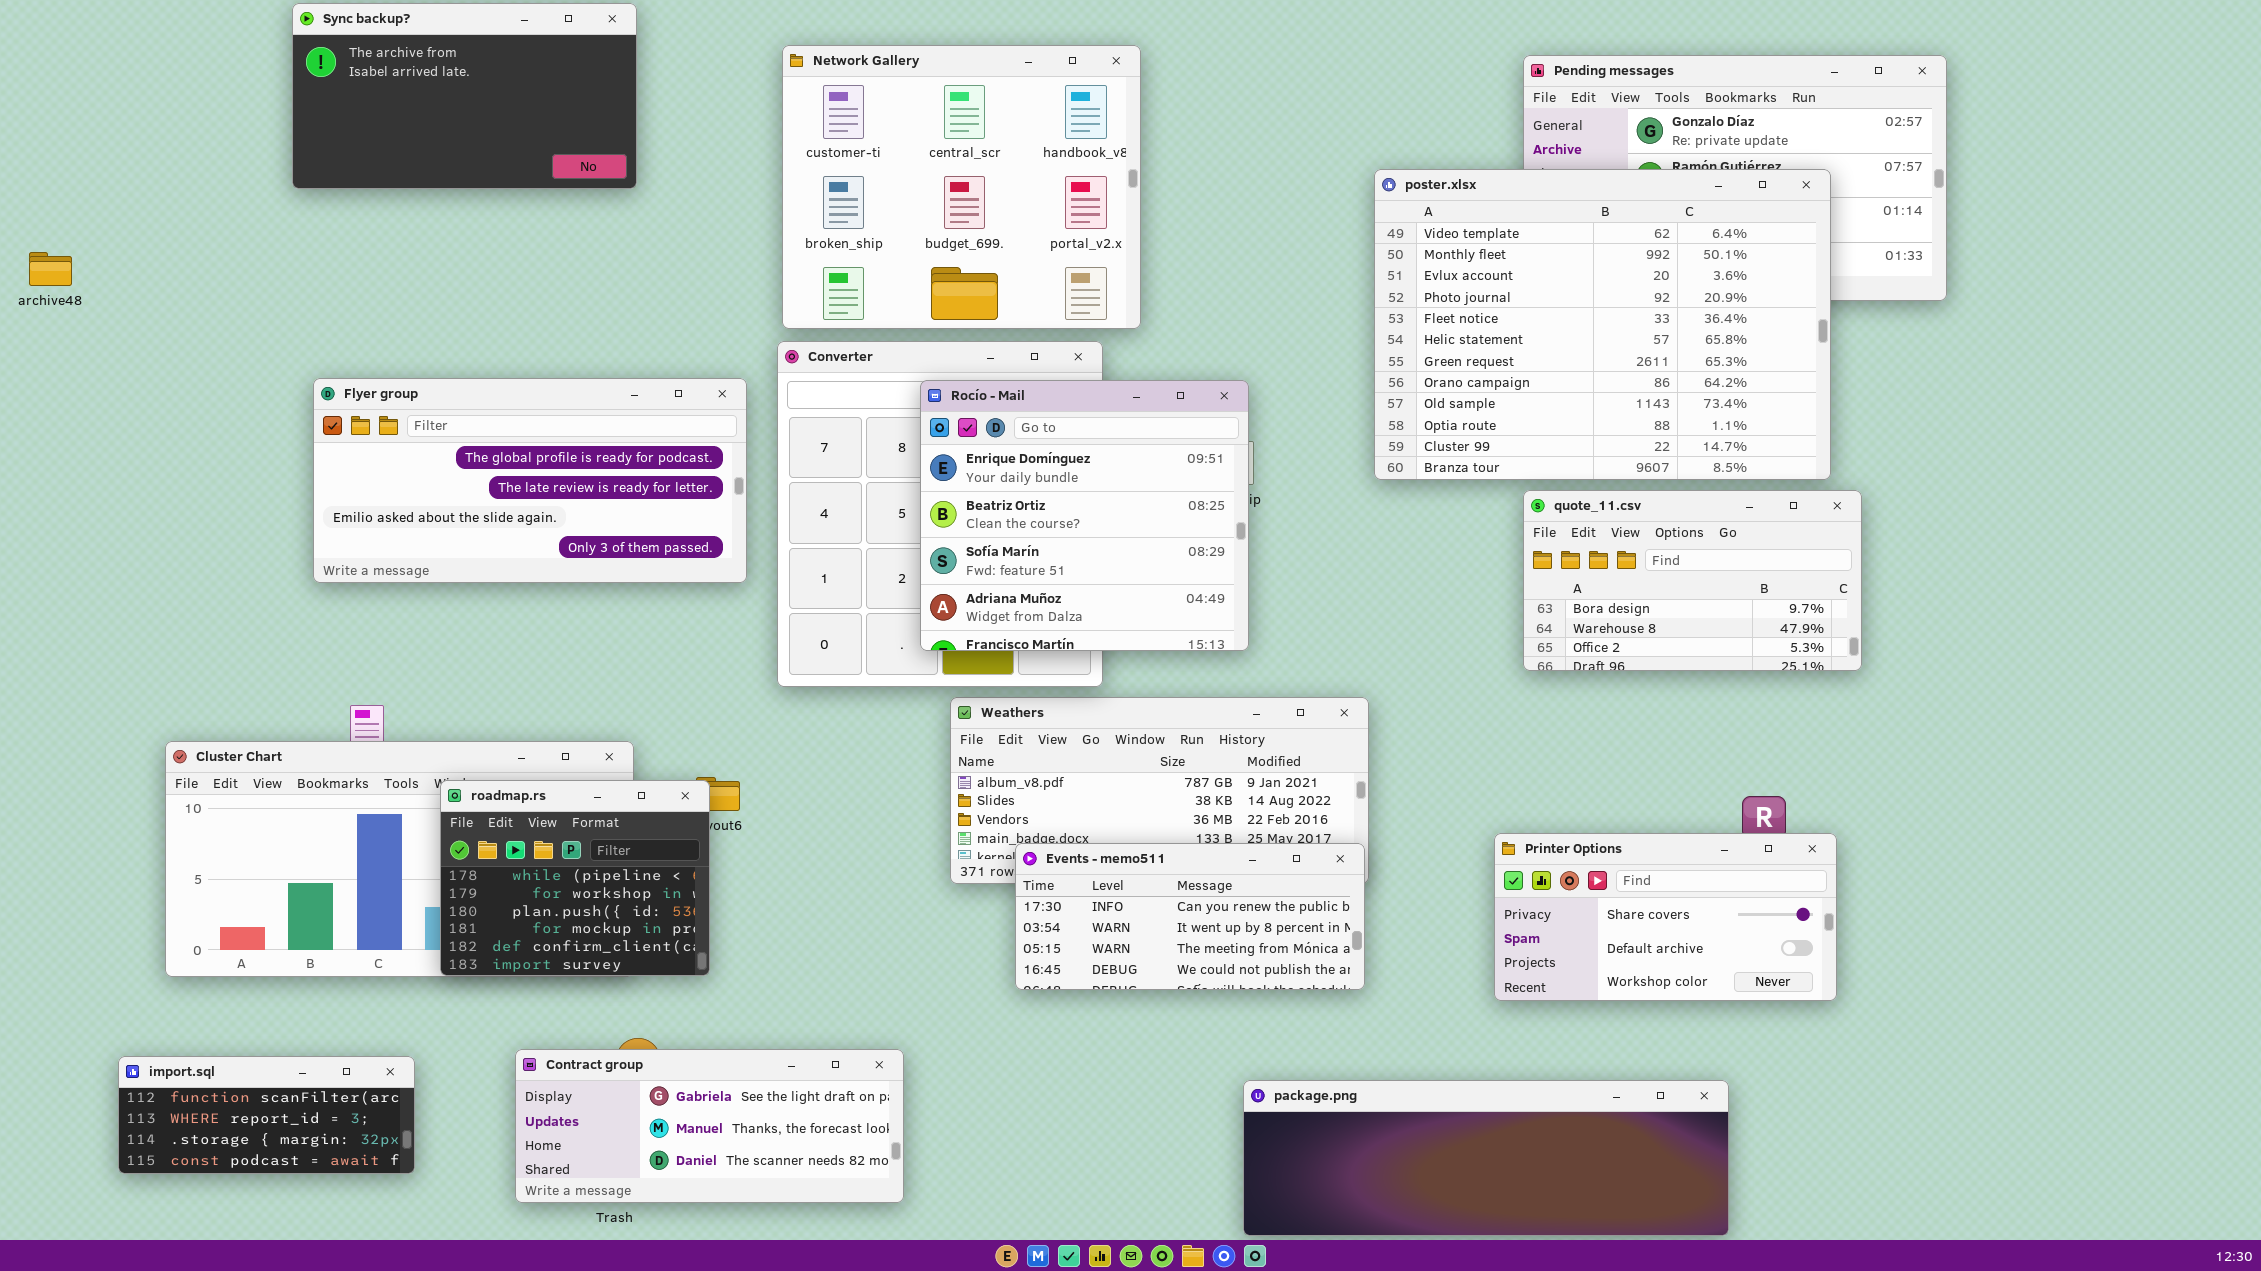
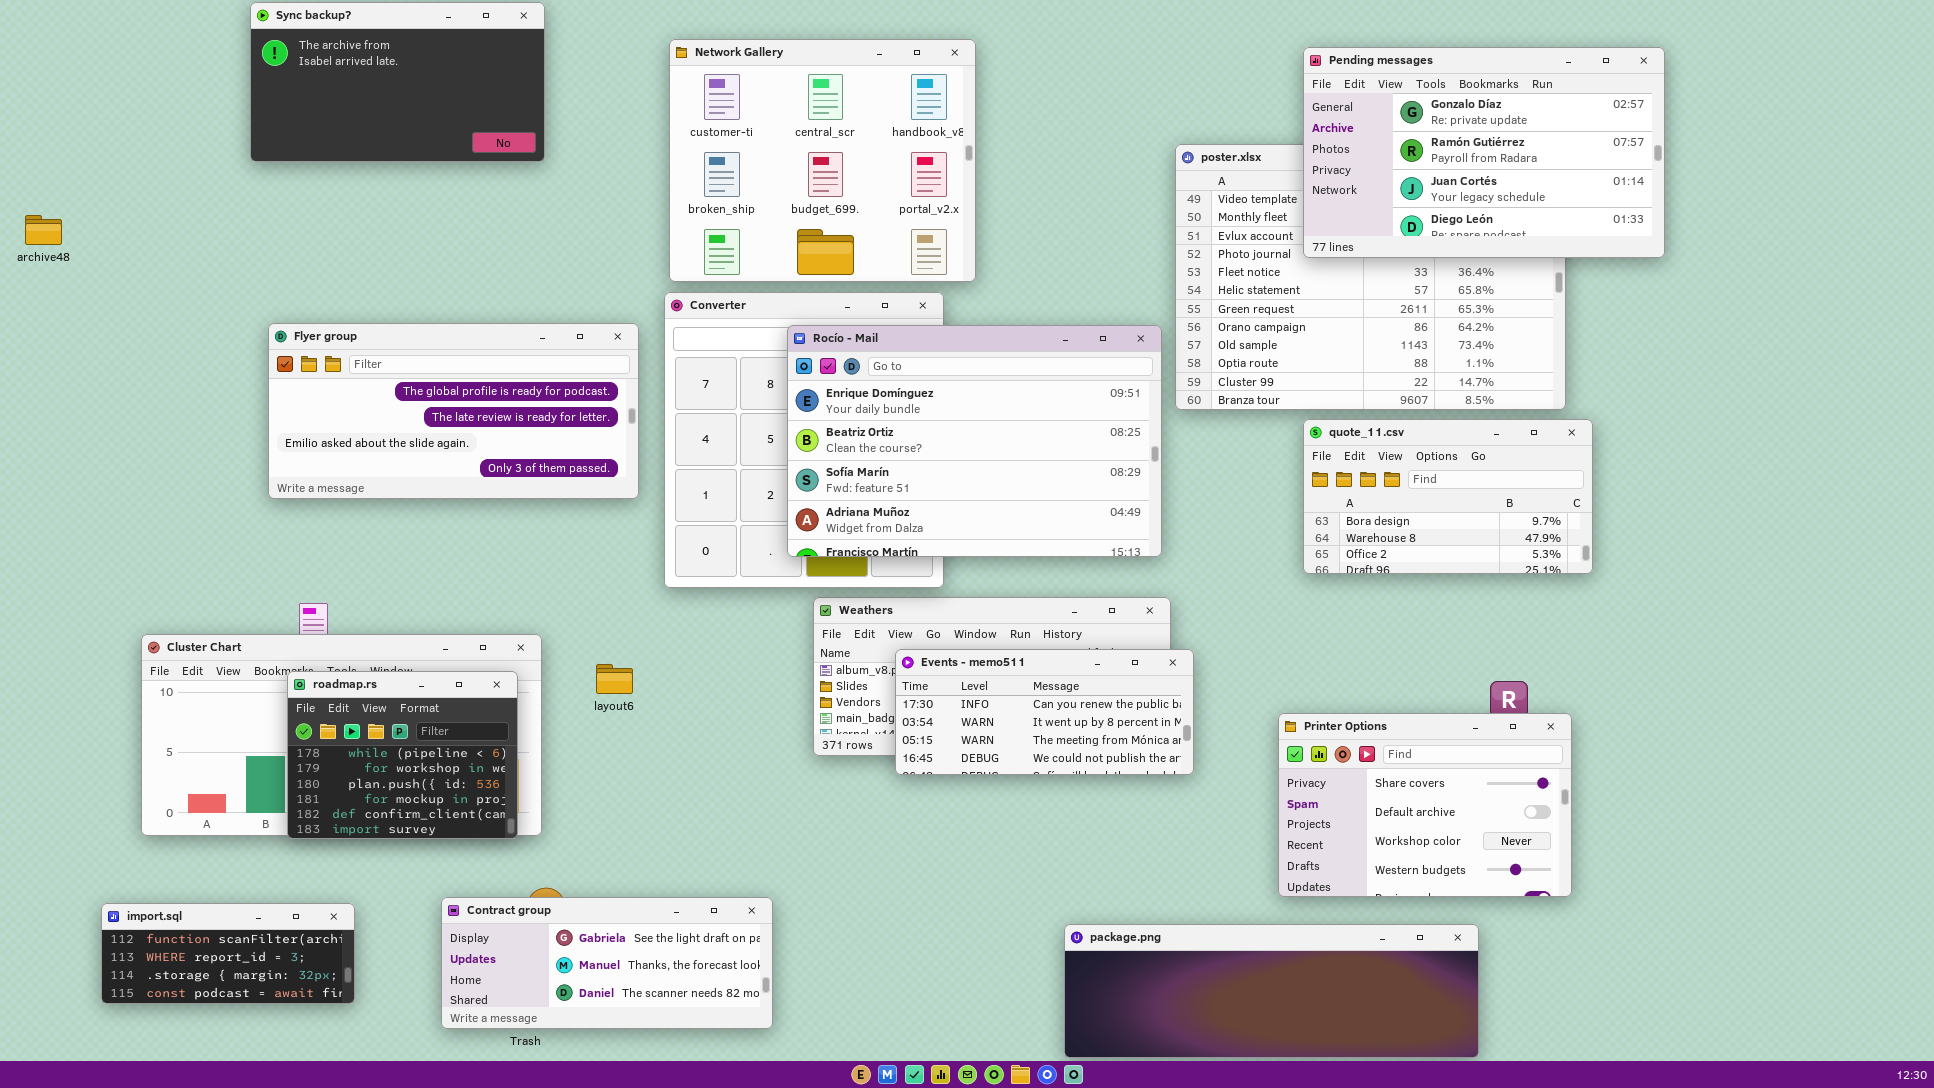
Pending messages: [1523,55,1947,301] -> [1303,47,1665,258], raised
Rocío - Mail: [920,380,1249,651] -> [787,325,1162,557], resized
roadmap.rs: [440,780,710,976] -> [287,671,518,839], moved
Printer Options: [1494,833,1837,1001] -> [1278,713,1572,897], resized
Events - memo511: [1015,843,1365,990] -> [895,649,1194,775], moved

